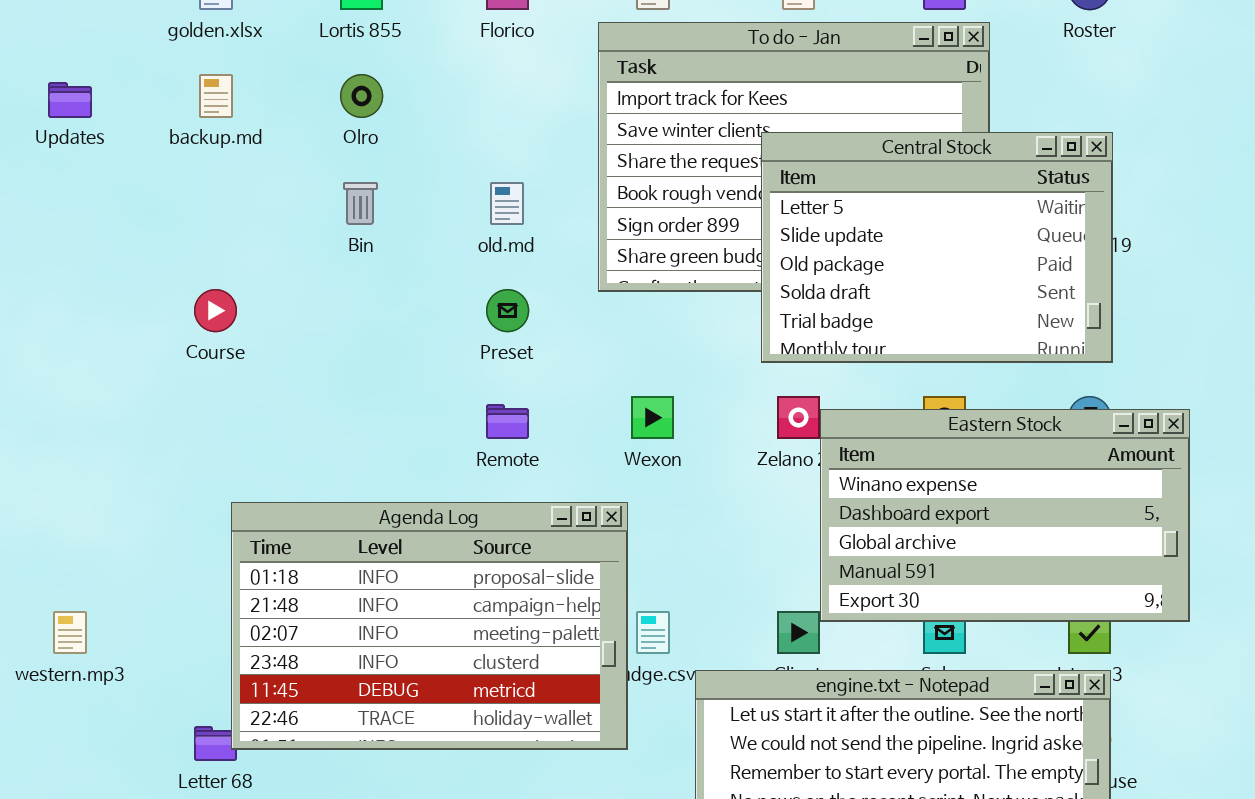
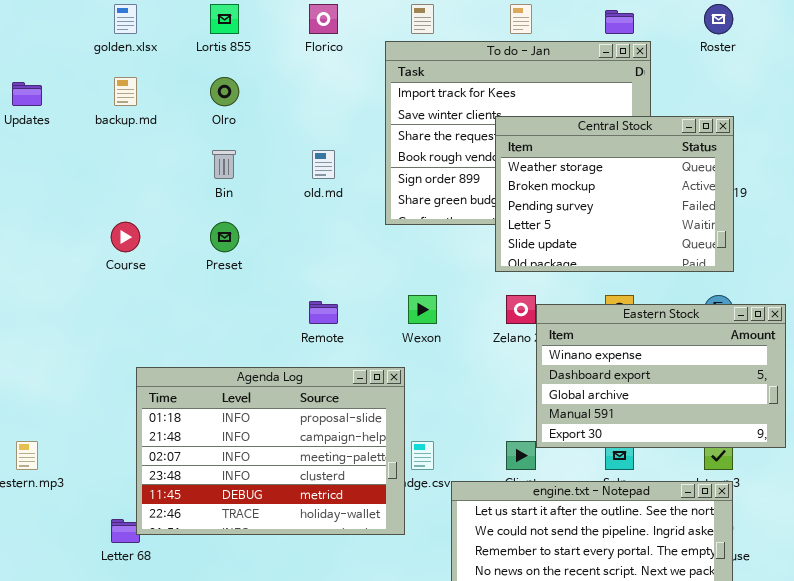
Central Stock: [761,132,1113,363] -> [495,116,734,272], scrolled up 3 rows
Preset: [486,289,529,332] -> [210,222,239,252], moved

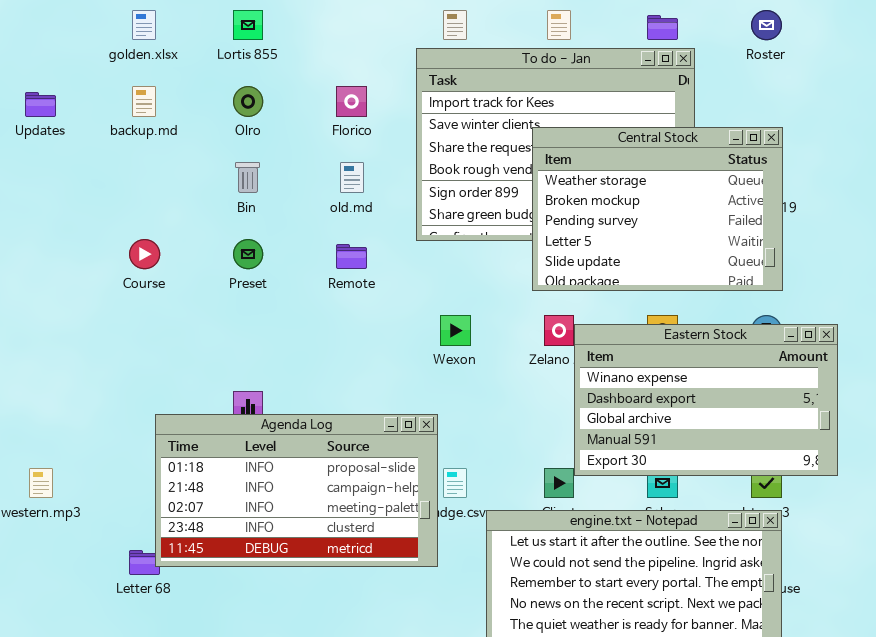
Florico: [309,4,338,34] -> [336,86,367,117], moved
Remote: [309,301,338,324] -> [336,244,367,269], moved
Agenda Log: [136,367,405,535] -> [155,414,438,567], resized

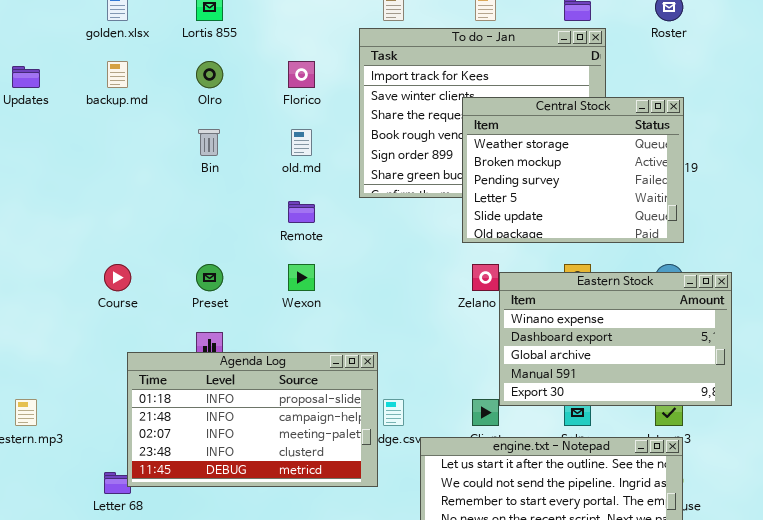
Course: [129,239,160,269] -> [104,264,131,291], moved
Preset: [233,239,263,269] -> [196,264,223,291], moved
Wexon: [440,315,471,346] -> [288,264,315,291], moved

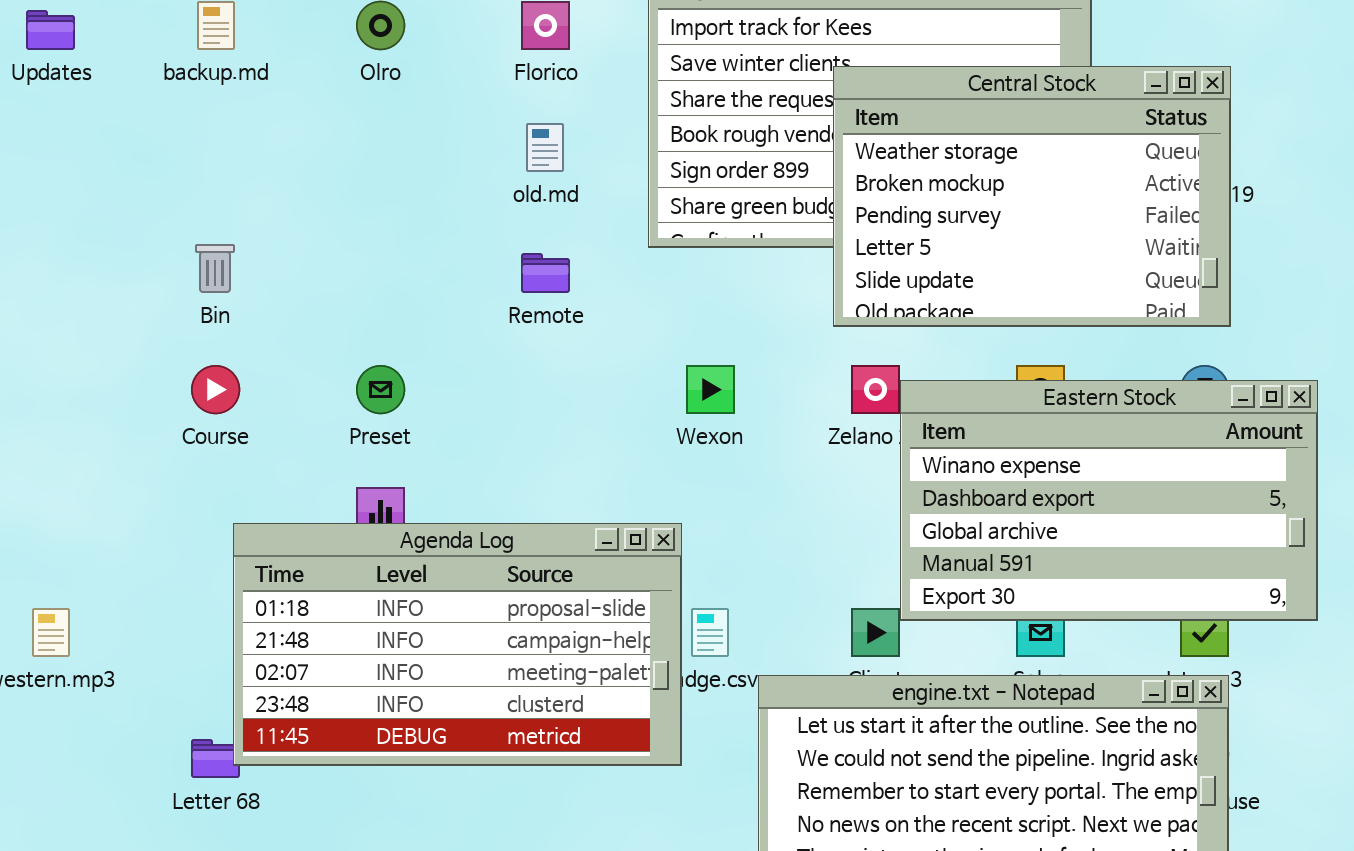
Bin: [198,129,220,156] -> [195,244,235,293], moved
Wexon: [288,264,315,291] -> [686,365,735,414], moved

